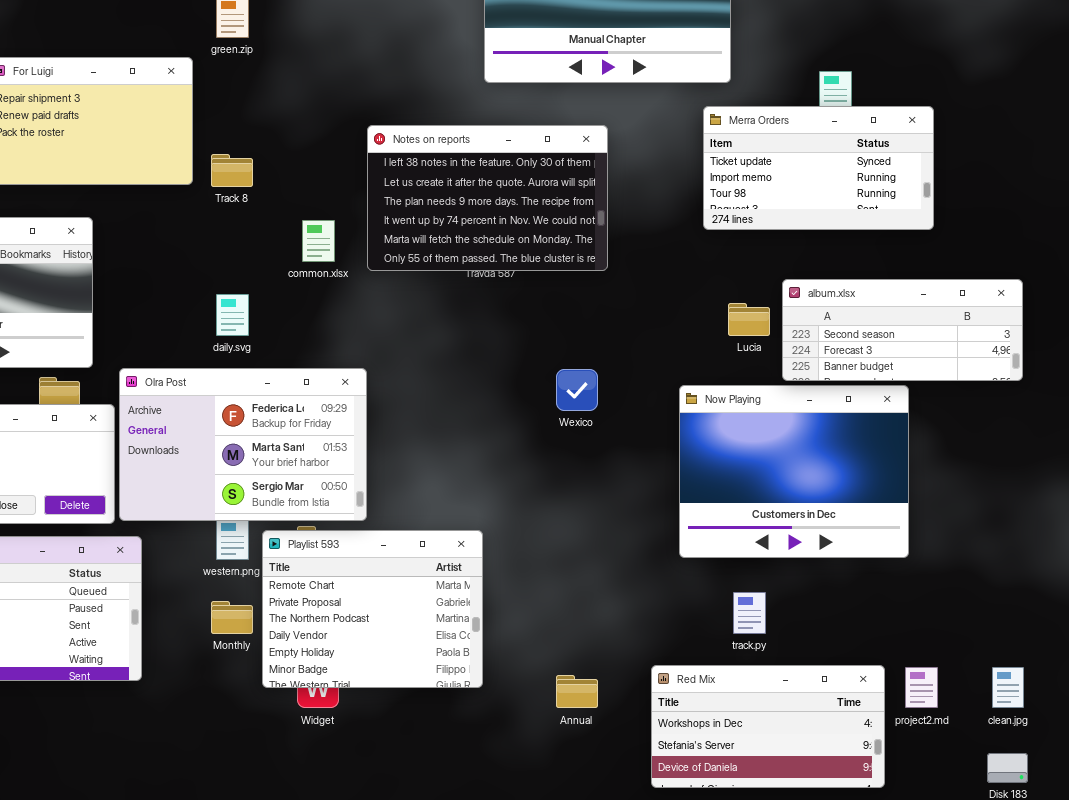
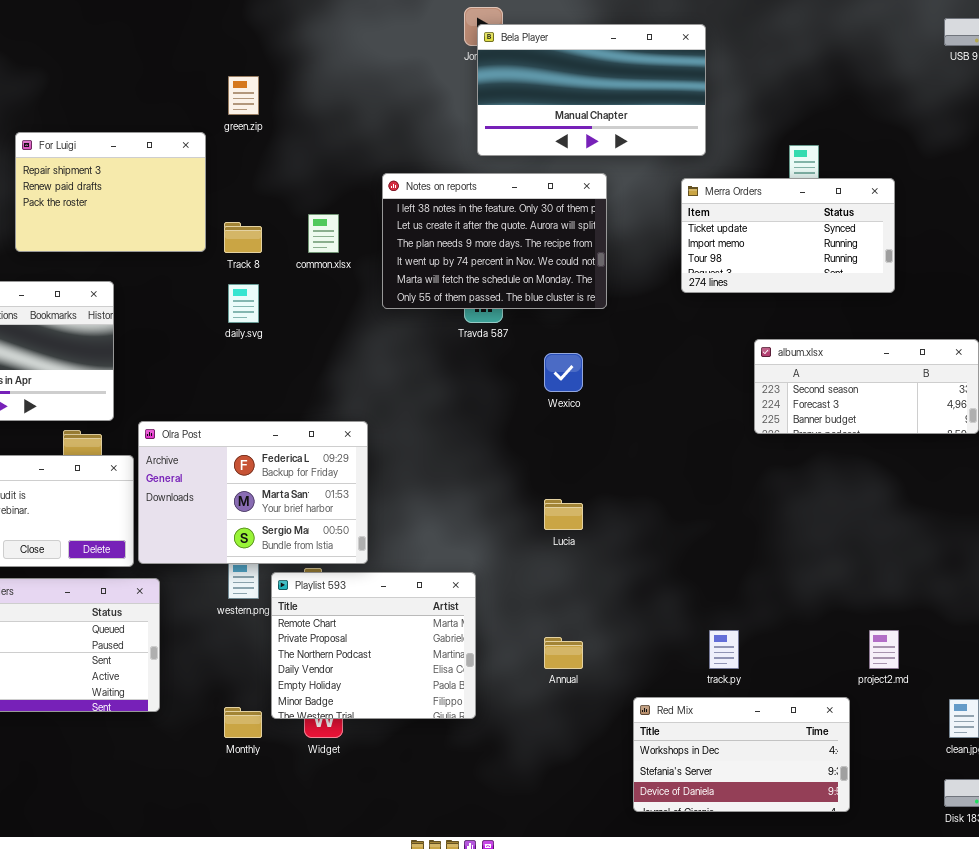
Notes on reports: [367,125,608,271] -> [382,173,607,309], moved
common.xlsx: [302,220,335,262] -> [308,214,339,253], moved
daily.svg: [216,294,249,336] -> [228,284,259,323], moved
Lucia: [728,303,770,336] -> [544,499,583,530], moved
Wexico: [556,369,598,411] -> [544,353,583,392], moved
Now Playing: [679,385,909,558] -> none, closed
Monthly: [211,601,253,634] -> [224,707,262,738], moved
project2.md: [905,667,938,708] -> [869,630,899,669], moved
Annual: [556,675,598,708] -> [544,637,583,669], moved

